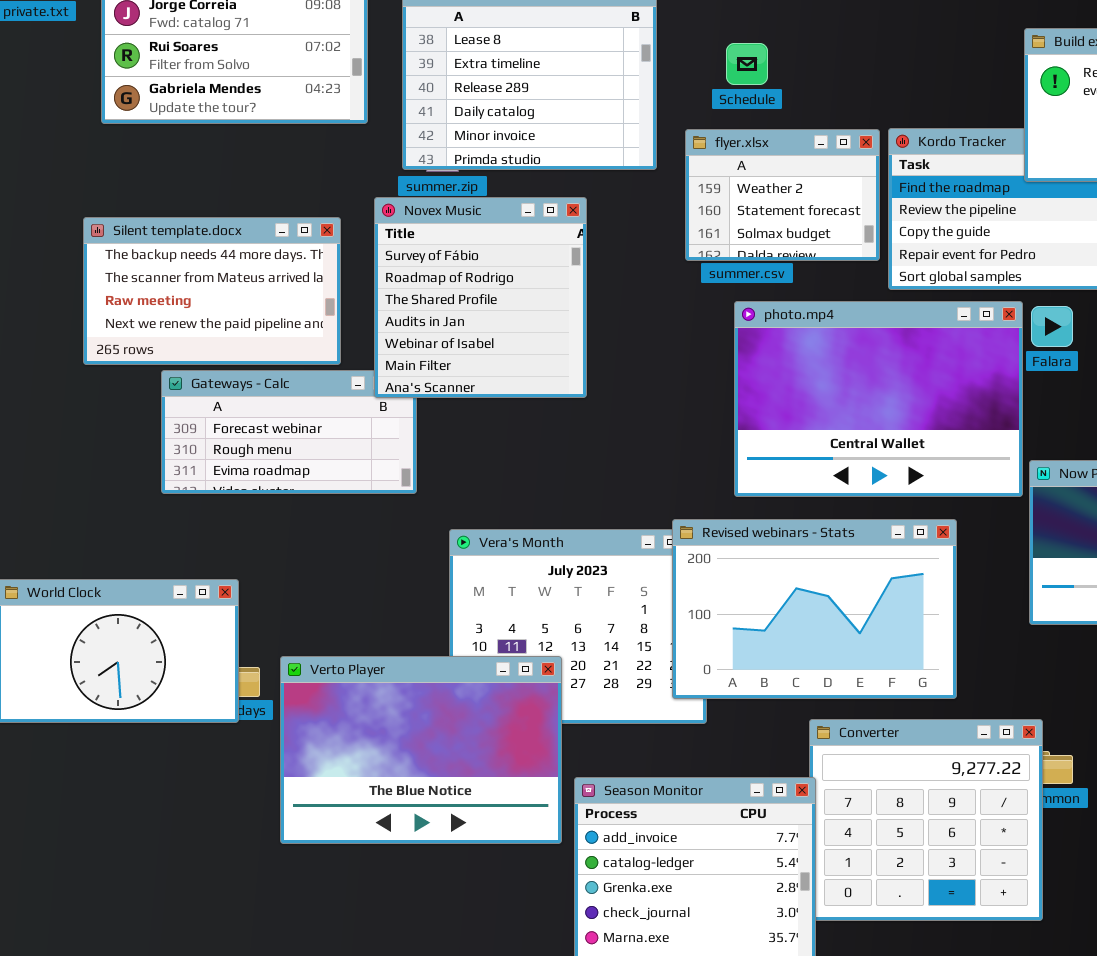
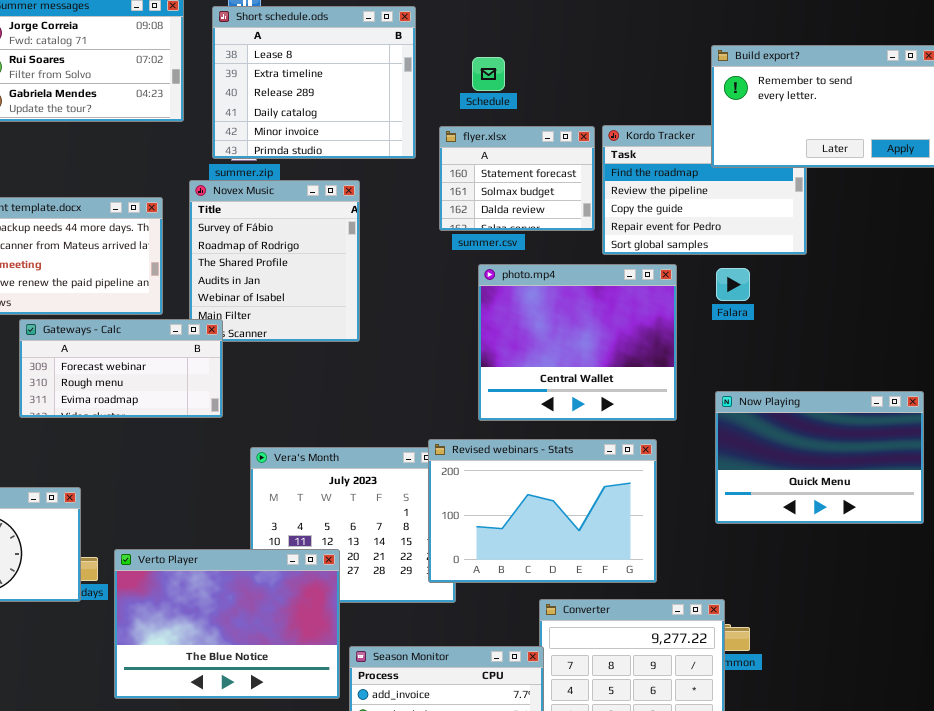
flyer.xlsx: [685,129,880,261] -> [439,126,595,231], scrolled down 1 row
photo.mp4: [734,301,1023,497] -> [478,264,677,421], resized
Gateways - Calc: [161,370,417,494] -> [19,319,223,418], raised

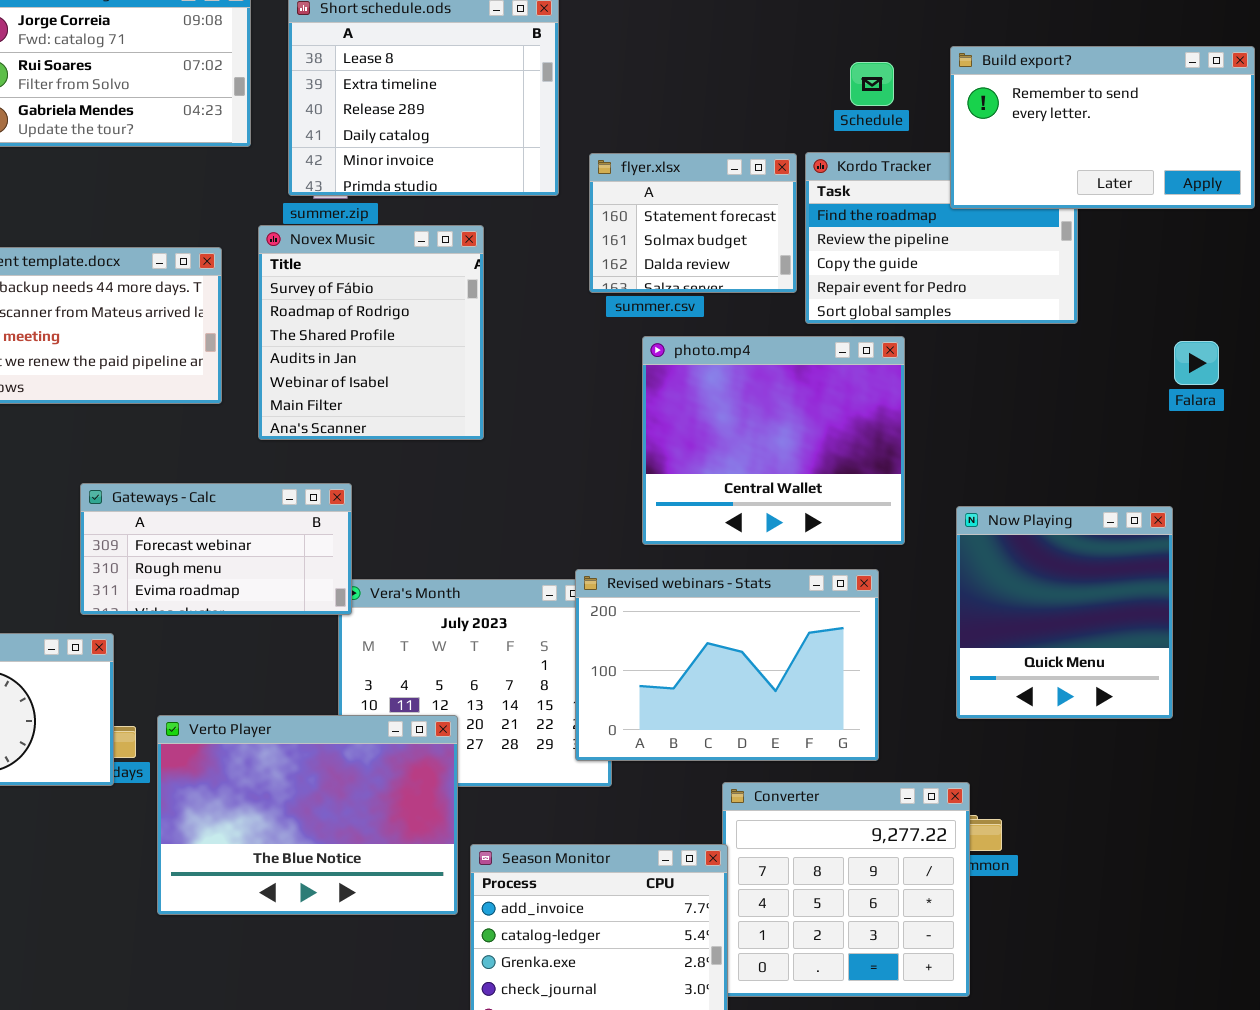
Schedule: [472,57,505,91] -> [850,62,894,106], moved
Falara: [716,268,750,301] -> [1174,341,1219,385], moved
Gateways - Calc: [19,319,223,418] -> [80,483,352,615], moved
Now Playing: [715,391,924,524] -> [956,506,1173,719], resized

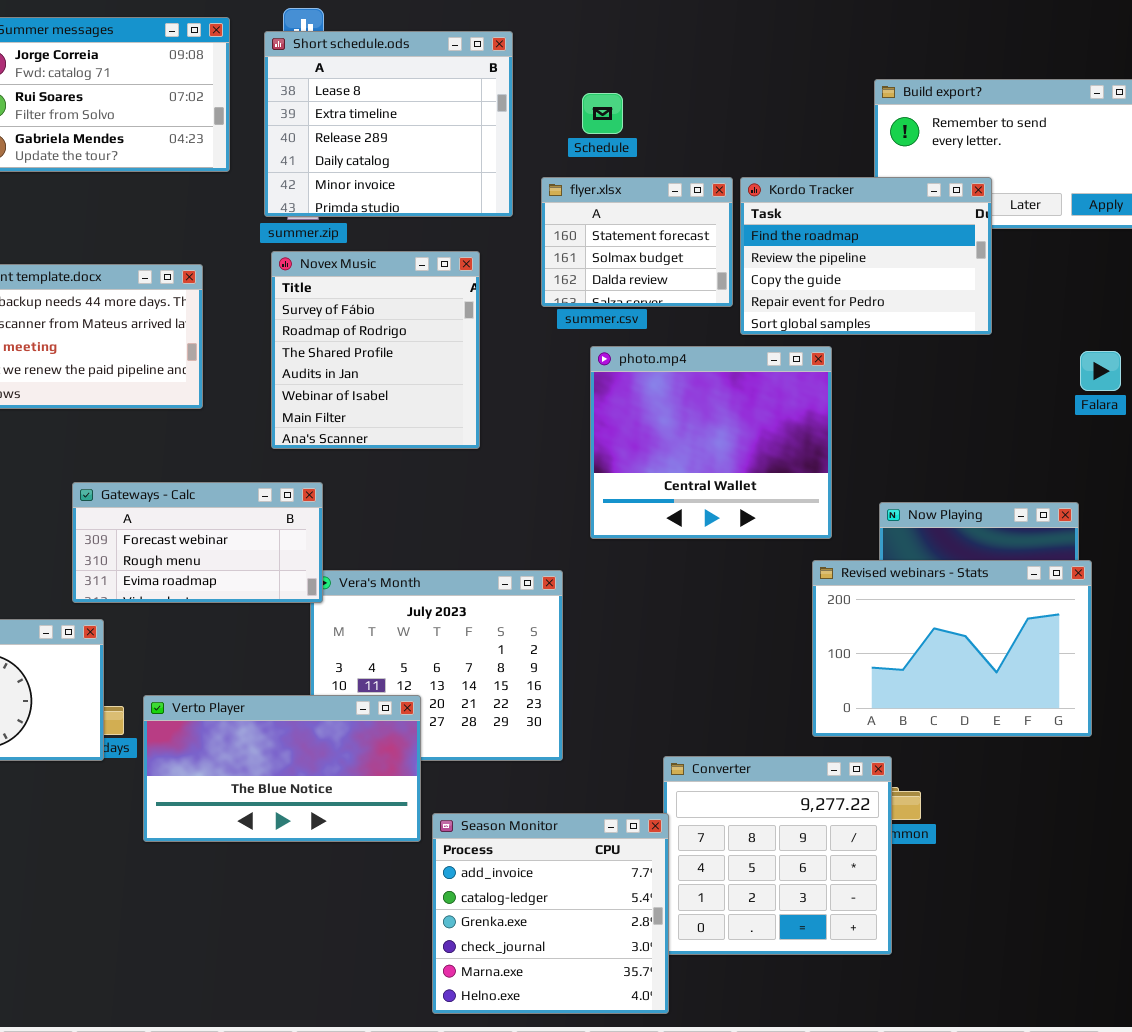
Schedule: [850,62,894,106] -> [582,93,623,134], moved
Kordo Tracker: [805,152,1078,324] -> [740,177,992,335], raised
Novex Music: [258,225,484,440] -> [271,251,480,449], moved
Revised webinars - Stats: [575,569,879,761] -> [812,560,1092,737], moved
Verto Player: [157,715,458,915] -> [143,695,421,842], resized

